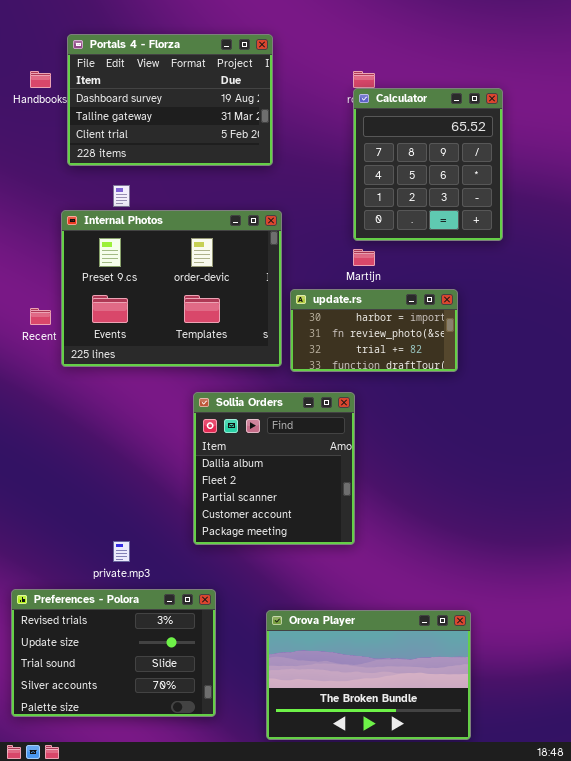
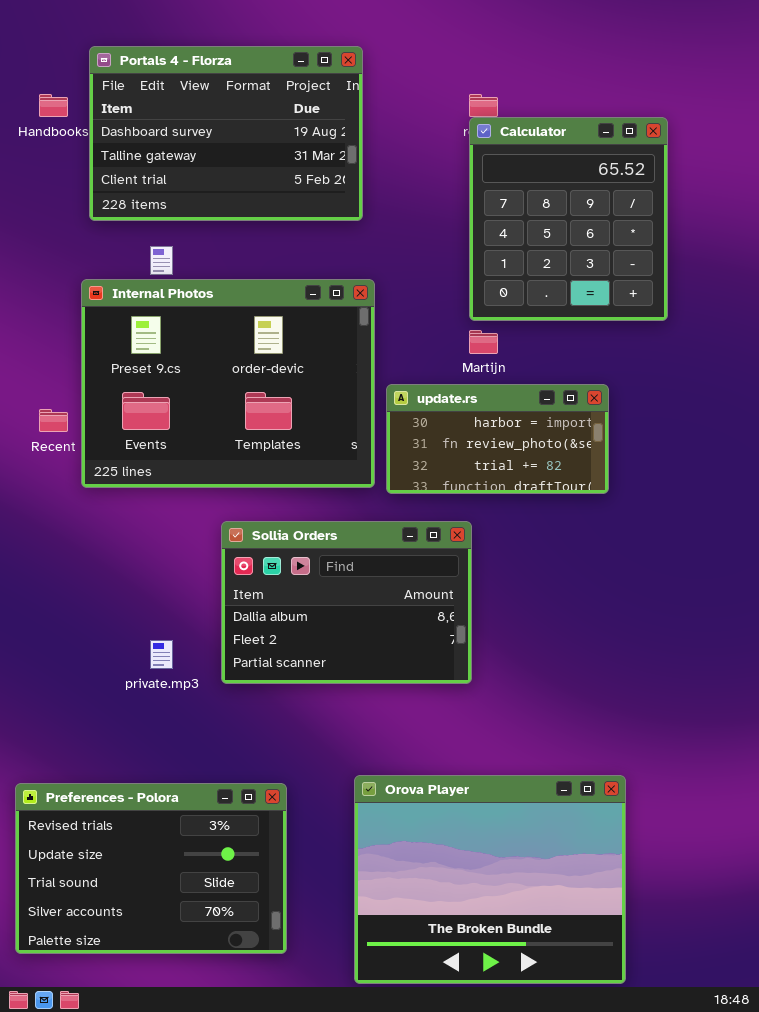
Sollia Orders: [193,392,355,545] -> [221,521,472,684], resized
private.mp3: [113,541,130,562] -> [150,640,173,669], moved
Orova Player: [266,610,471,740] -> [354,775,626,984], resized

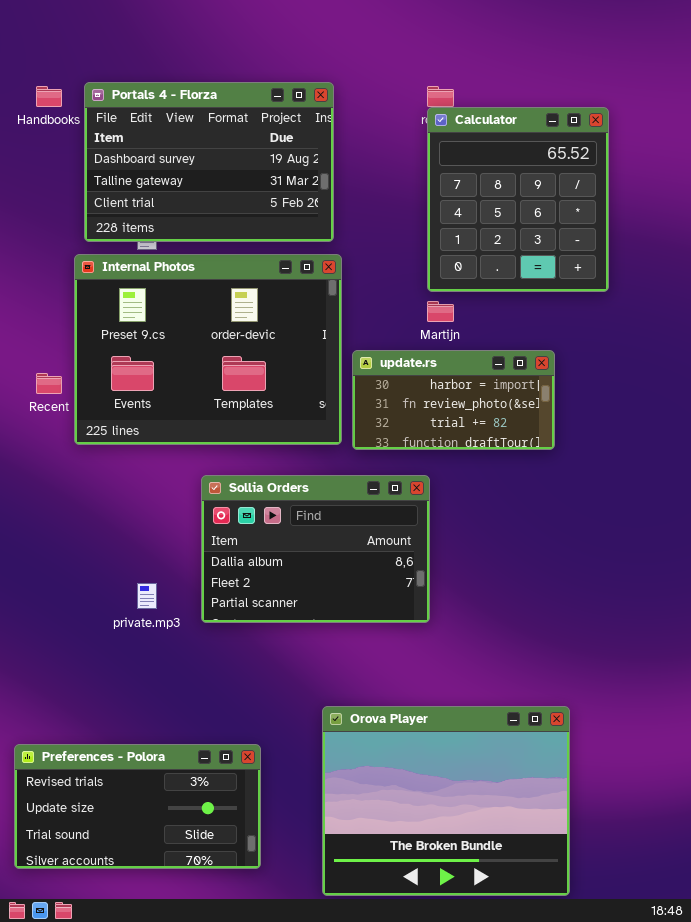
Portals 4 - Florza: [89,46,363,221] -> [84,82,334,242], moved
Preferences - Polora: [15,783,287,954] -> [14,744,261,869], resized

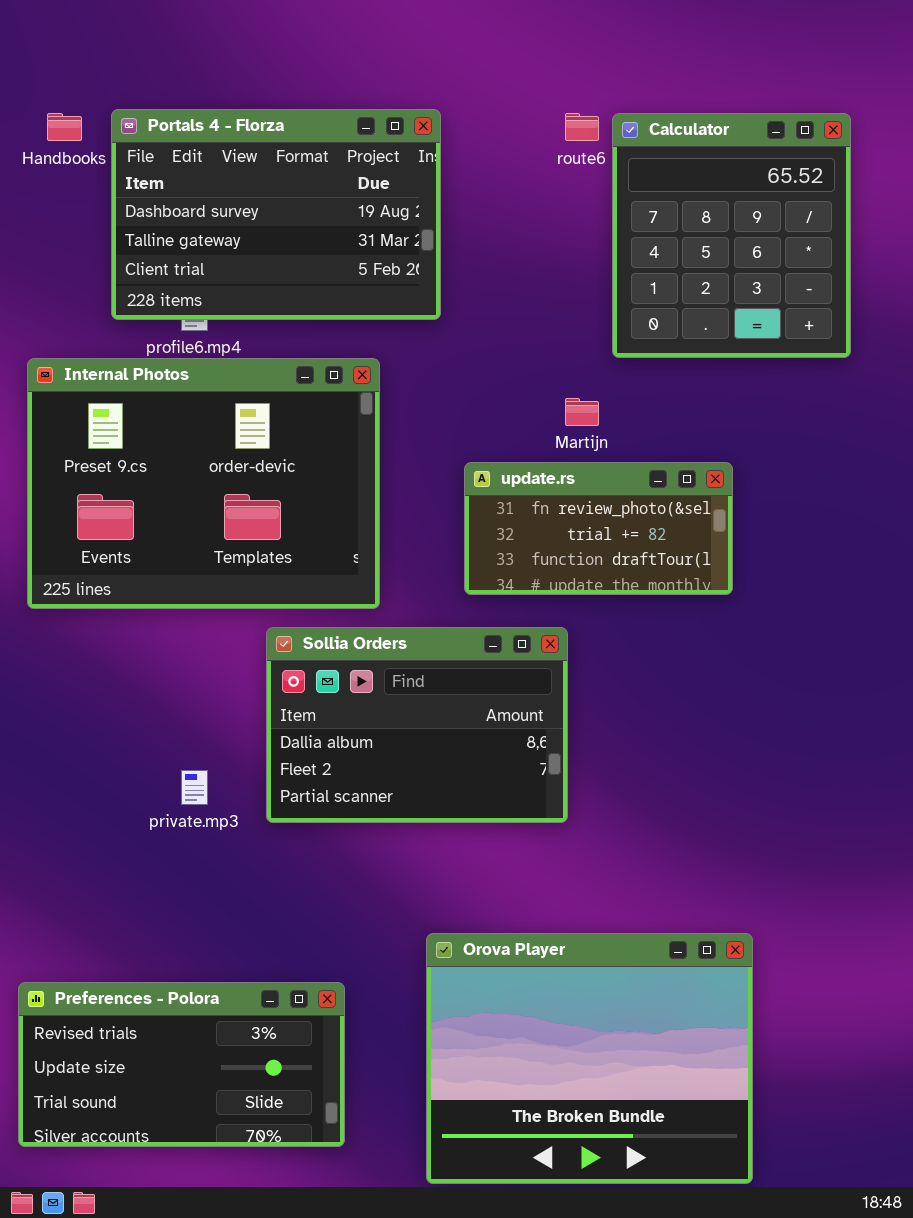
Calculator: [427,107,609,292] -> [612,113,851,358], moved
Internal Photos: [74,254,342,445] -> [27,358,380,609], moved
update.rs: [352,350,555,450] -> [464,462,733,595], scrolled down 1 row

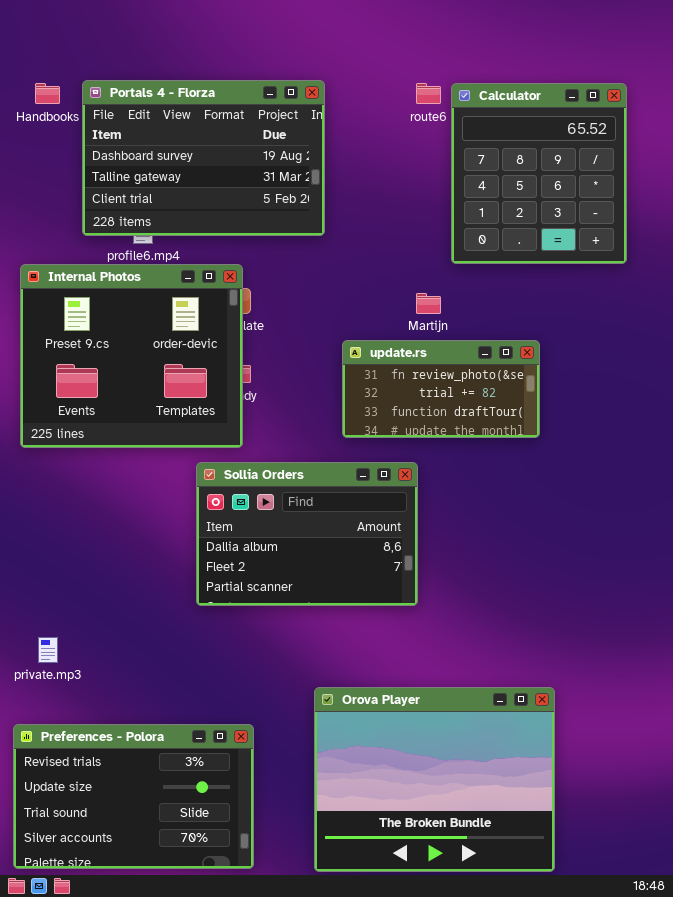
Internal Photos: [27,358,380,609] -> [20,264,243,448], resized
private.mp3: [181,770,208,805] -> [38,637,58,663], moved
Preferences - Polora: [18,982,345,1147] -> [13,724,254,869], resized

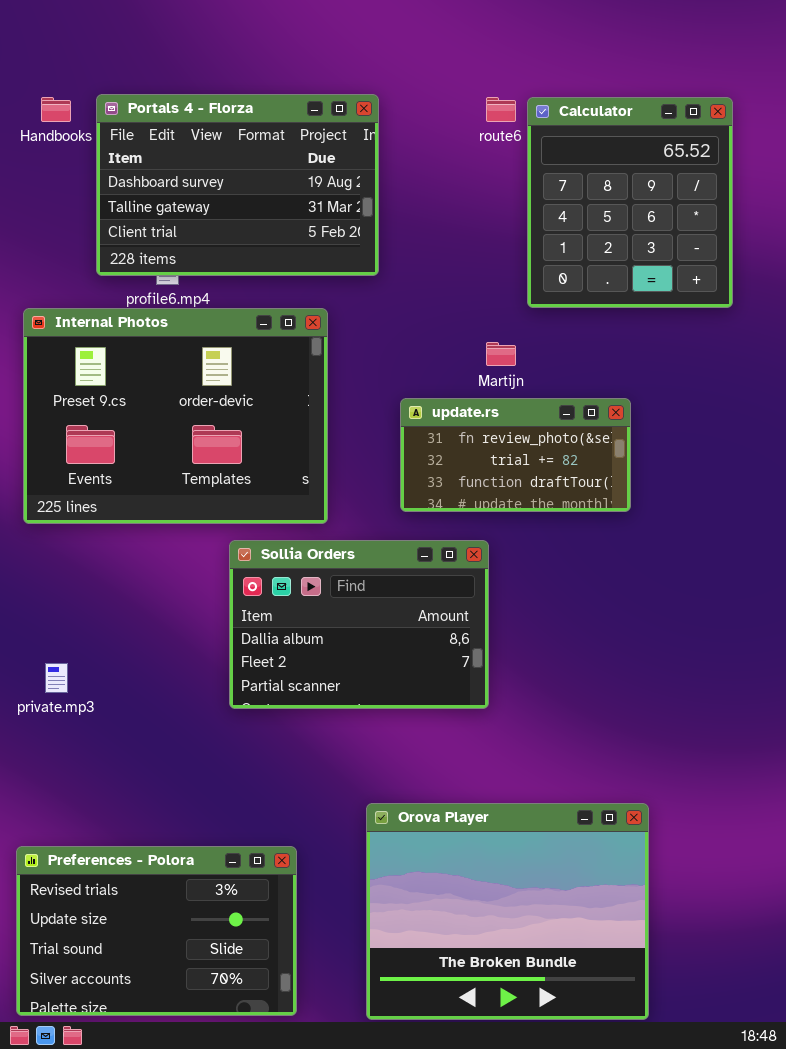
Internal Photos: [20,264,243,448] -> [23,308,328,524], resized
private.mp3: [38,637,58,663] -> [45,663,68,693], moved

